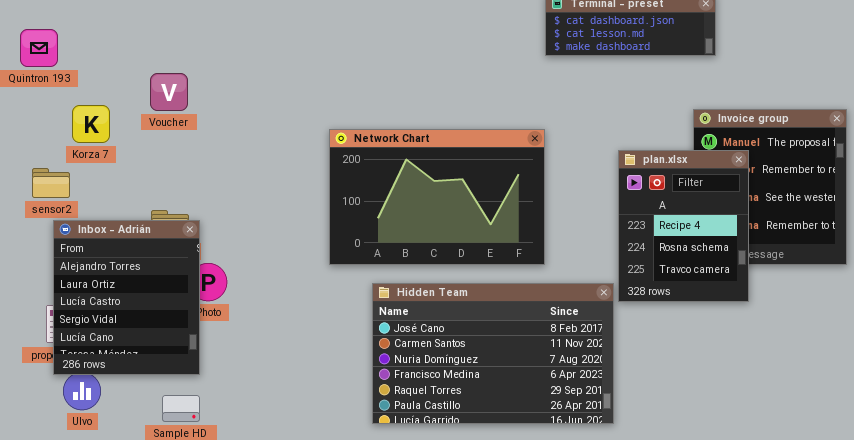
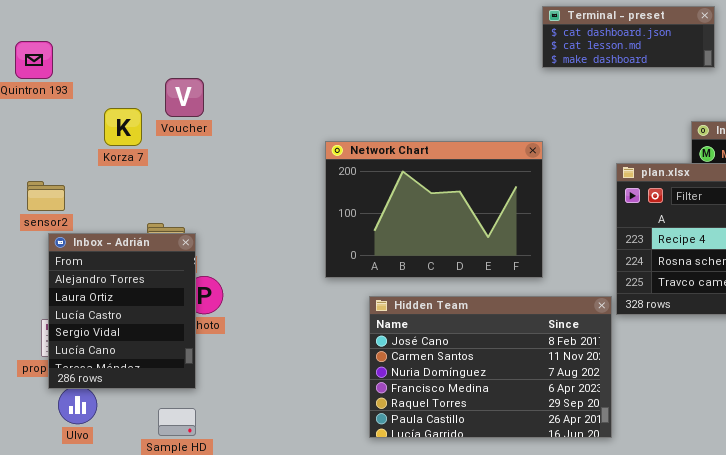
Voucher: [150,73,188,111] -> [165,78,204,117], moved
Korza 7: [72,105,110,143] -> [104,108,142,146], moved

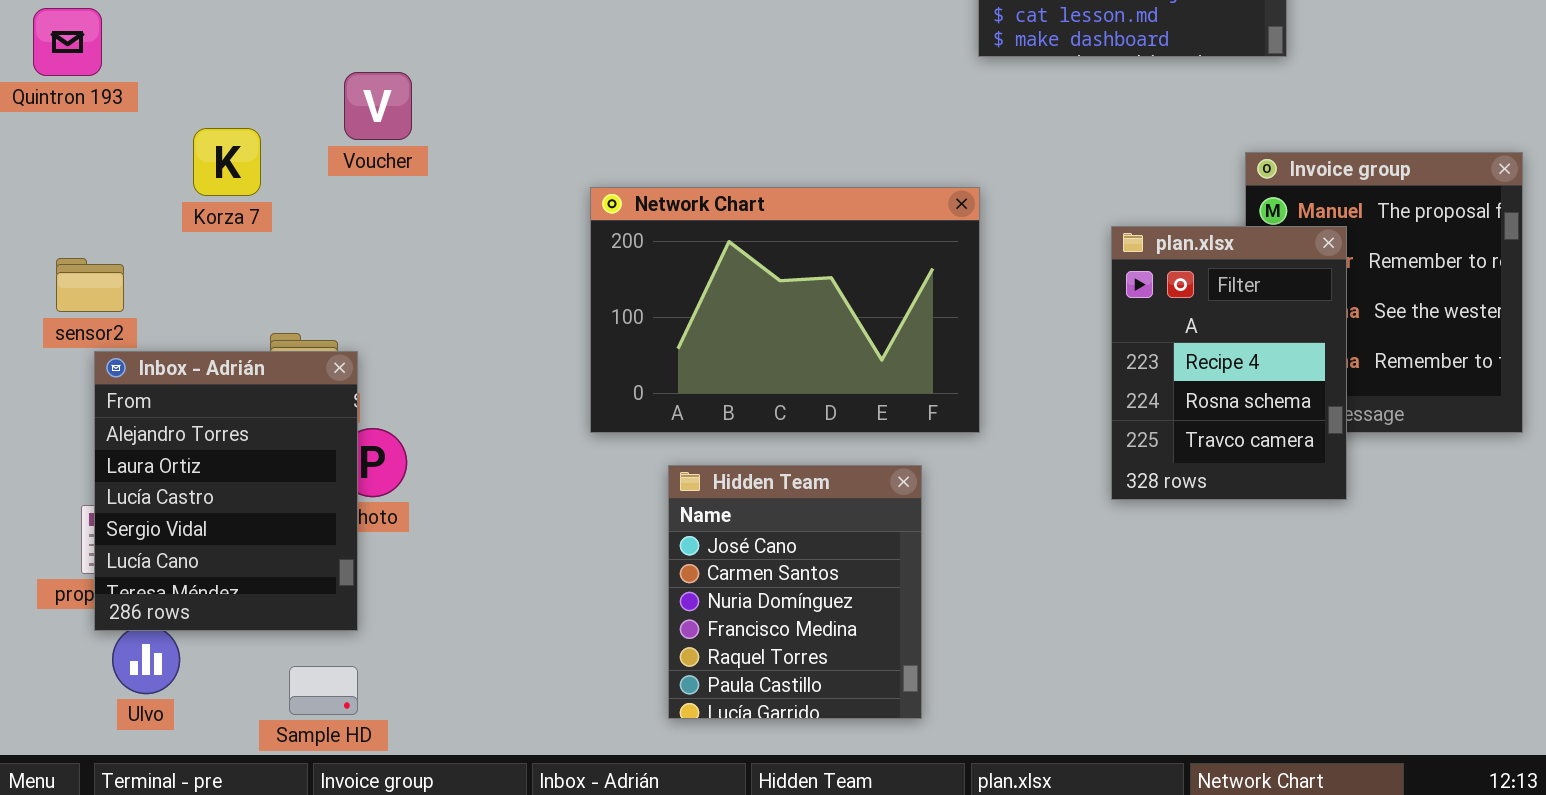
Voucher: [165,78,204,117] -> [344,72,412,140], moved
Hidden Team: [369,296,612,438] -> [668,465,922,719], resized

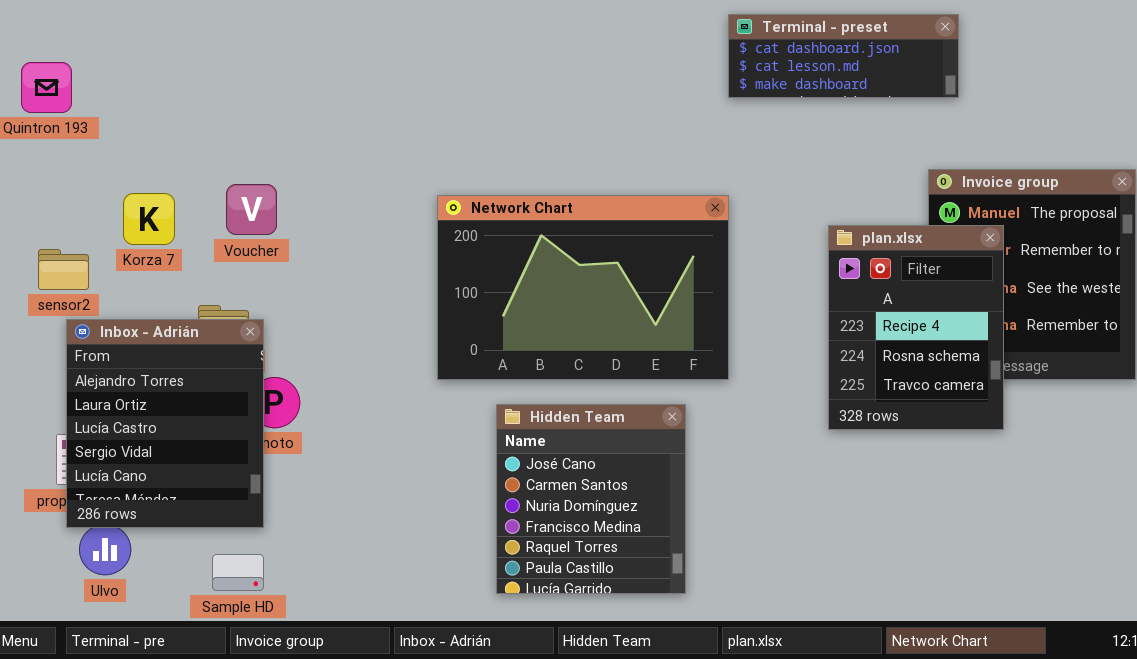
Voucher: [344,72,412,140] -> [226,184,277,235], moved
Korza 7: [193,128,261,196] -> [123,193,175,245], moved

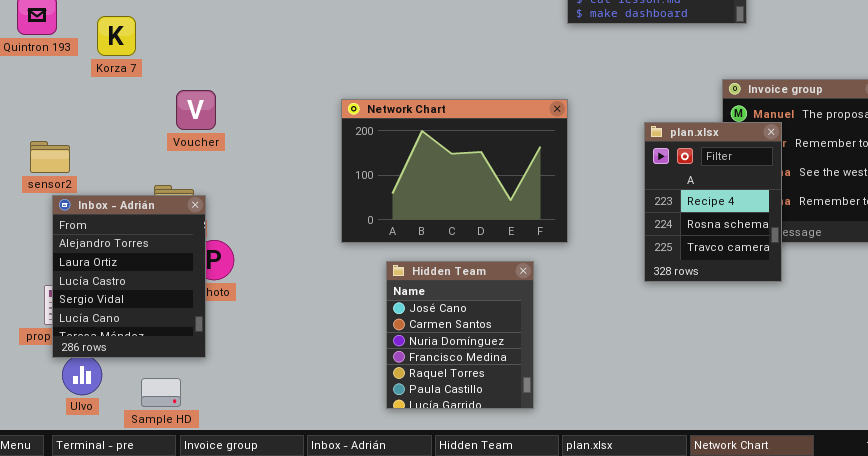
Korza 7: [123,193,175,245] -> [97,16,136,56], moved
Sample HD: [212,554,264,591] -> [141,378,181,407], moved

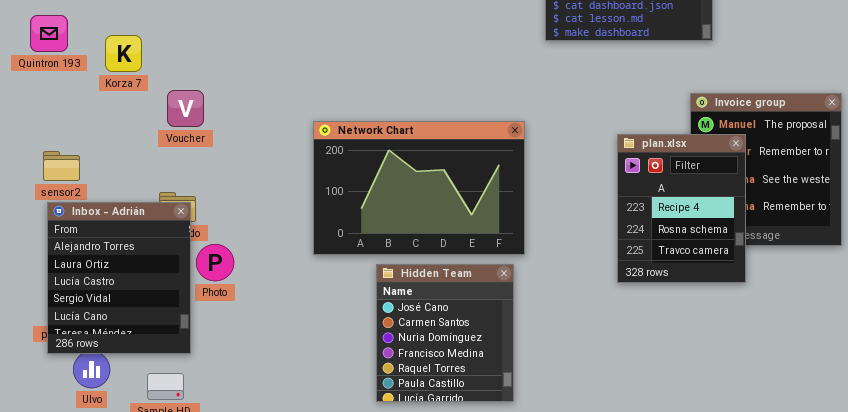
Voucher: [176,90,216,130] -> [167,90,204,127], moved
Network Chart: [341,99,568,243] -> [313,121,525,255], moved
Inbox - Adrián: [52,195,206,358] -> [47,202,191,354], moved

